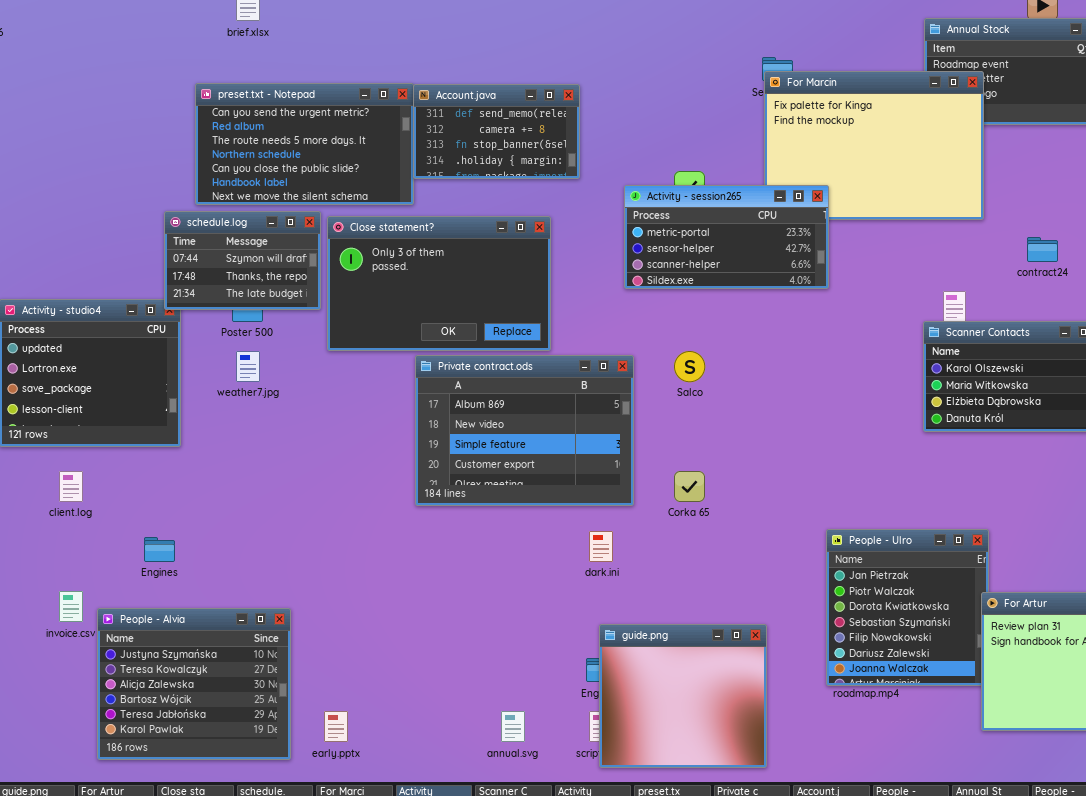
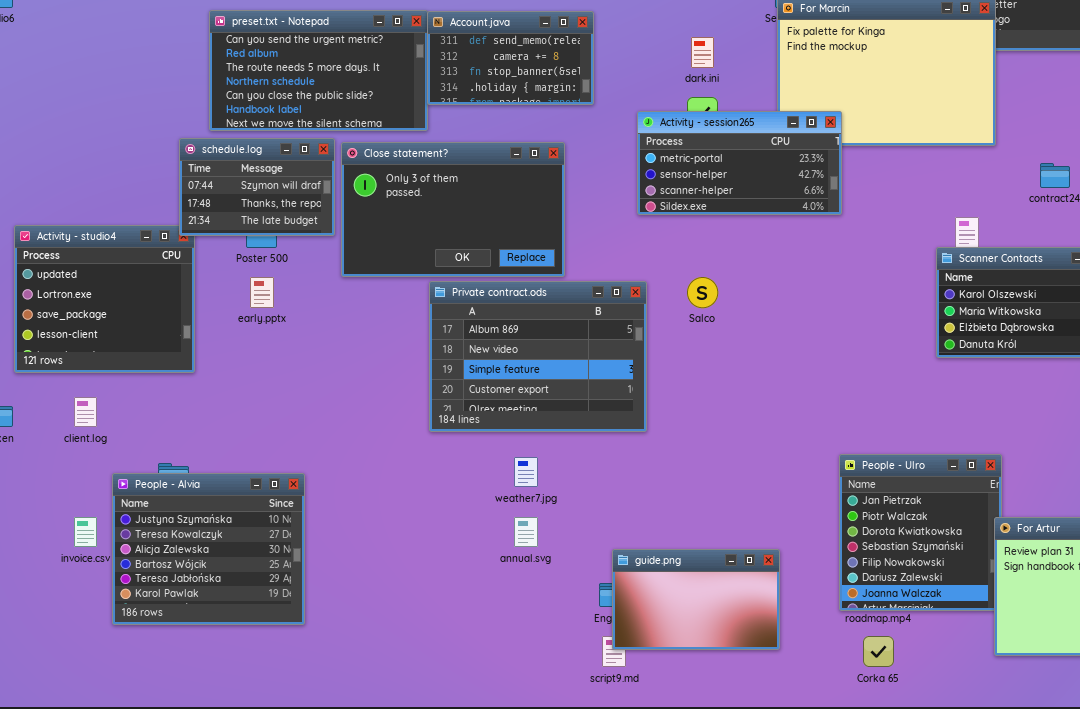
weather7.jpg: [236,351,260,382] -> [514,457,538,487], moved
Corka 65: [674,471,705,502] -> [863,636,894,667], moved
dark.ini: [589,531,613,562] -> [691,37,714,68], moved
People - Alvia: [97,608,291,760] -> [112,473,305,625], moved
guide.png: [599,624,767,768] -> [612,549,780,650], resized
early.pptx: [324,711,348,742] -> [250,277,274,308], moved
annual.svg: [501,711,525,742] -> [514,517,538,547], moved

